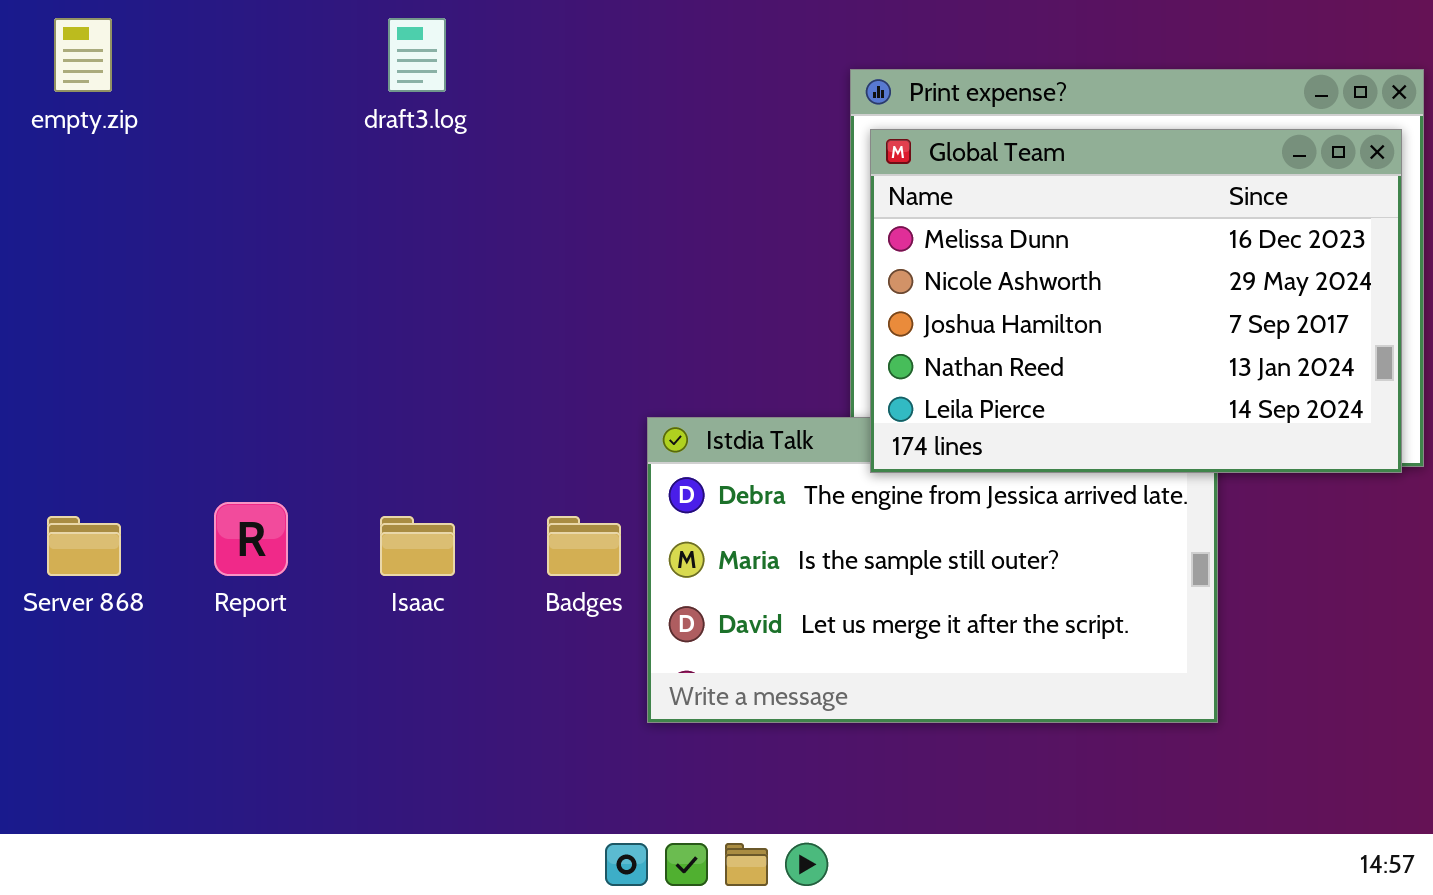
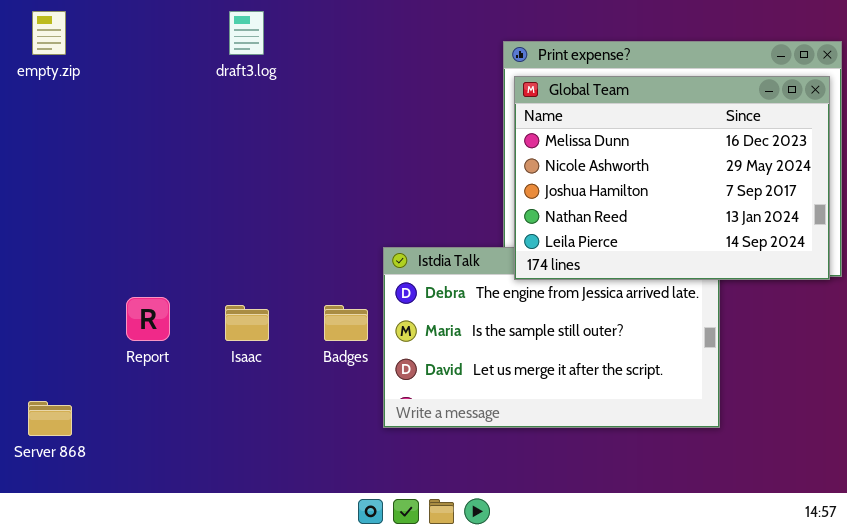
Server 868: [47,516,121,576] -> [28,401,72,436], moved

